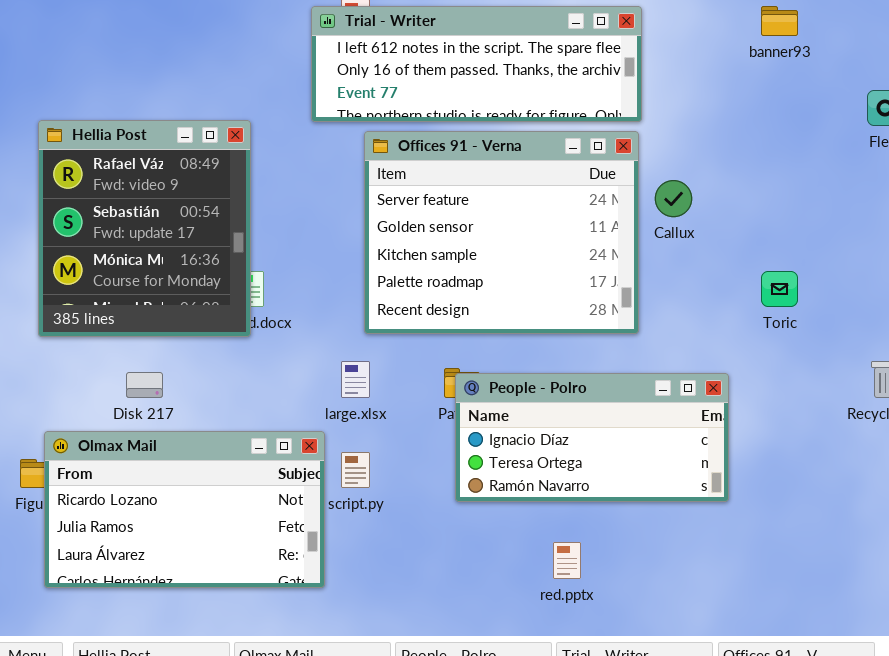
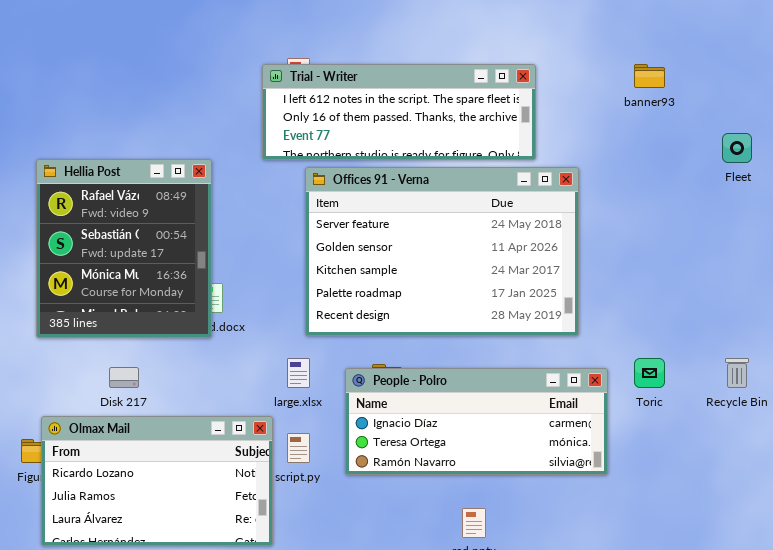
Offices 91 - Verna: [364,131,639,334] -> [305,167,579,336], resized
Toric: [761,271,798,307] -> [634,358,665,388], moved
People - Polro: [455,373,729,502] -> [345,368,608,475], resized

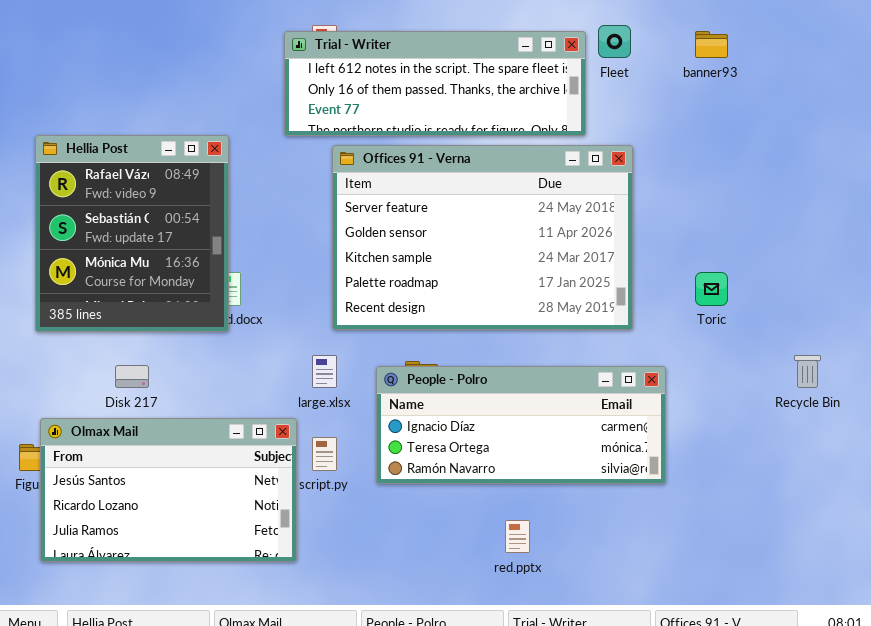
Fleet: [722,133,752,163] -> [598,25,631,58], moved
Toric: [634,358,665,388] -> [695,272,728,306], moved
Olmax Mail: [41,416,273,546] -> [40,418,297,562], scrolled up 1 row

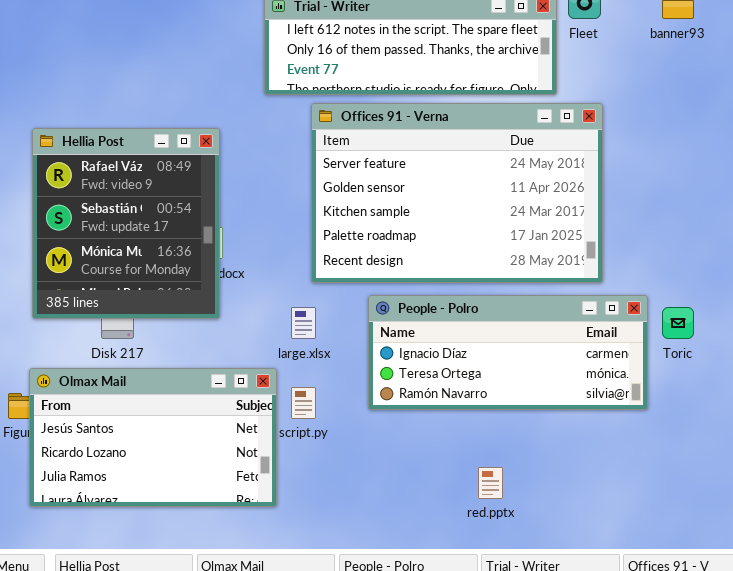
Hellia Post: [35,135,229,332] -> [32,128,220,319], moved
Toric: [695,272,728,306] -> [662,307,694,339], moved
People - Polro: [376,366,666,484] -> [368,295,648,410], moved

